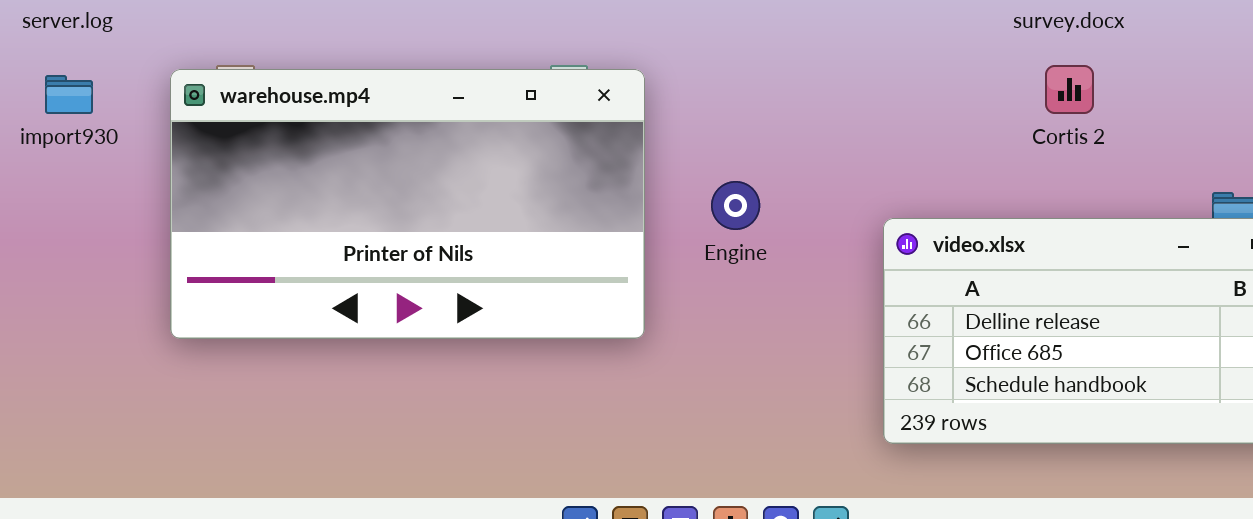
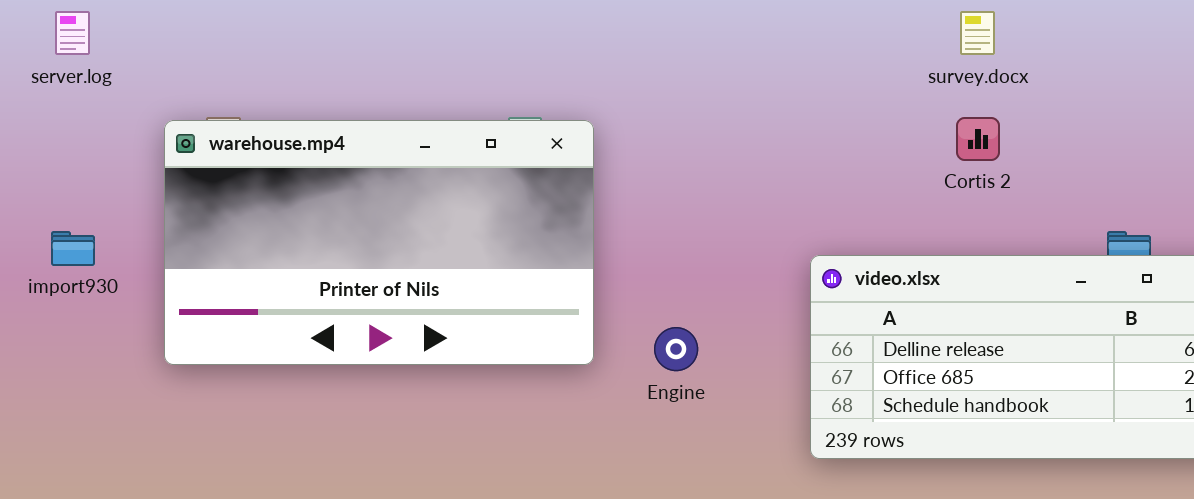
import930: [45,75,93,114] -> [51,231,95,266], moved
Engine: [711,181,760,230] -> [654,327,698,371], moved

